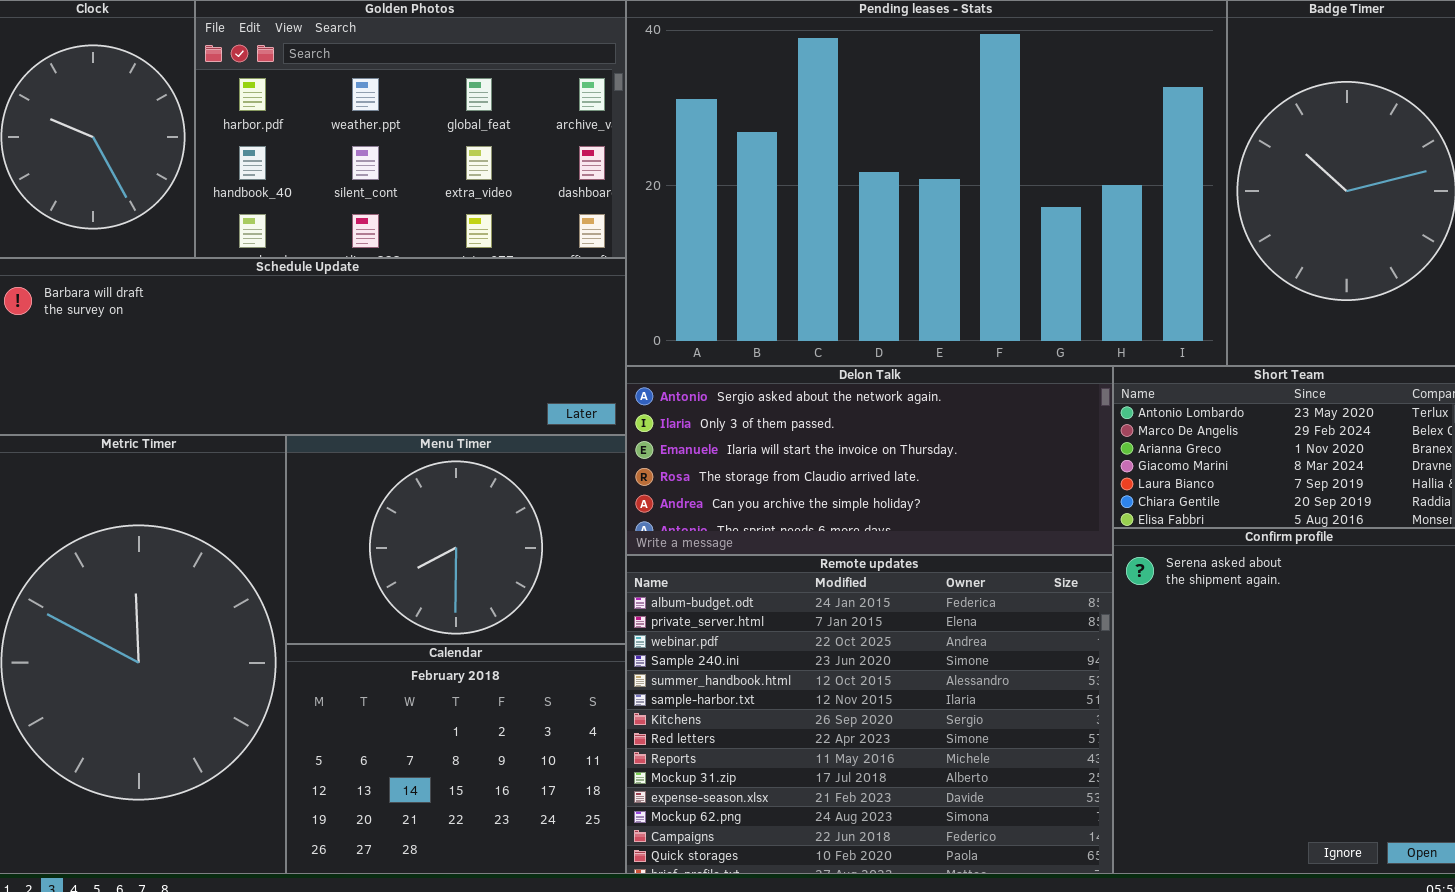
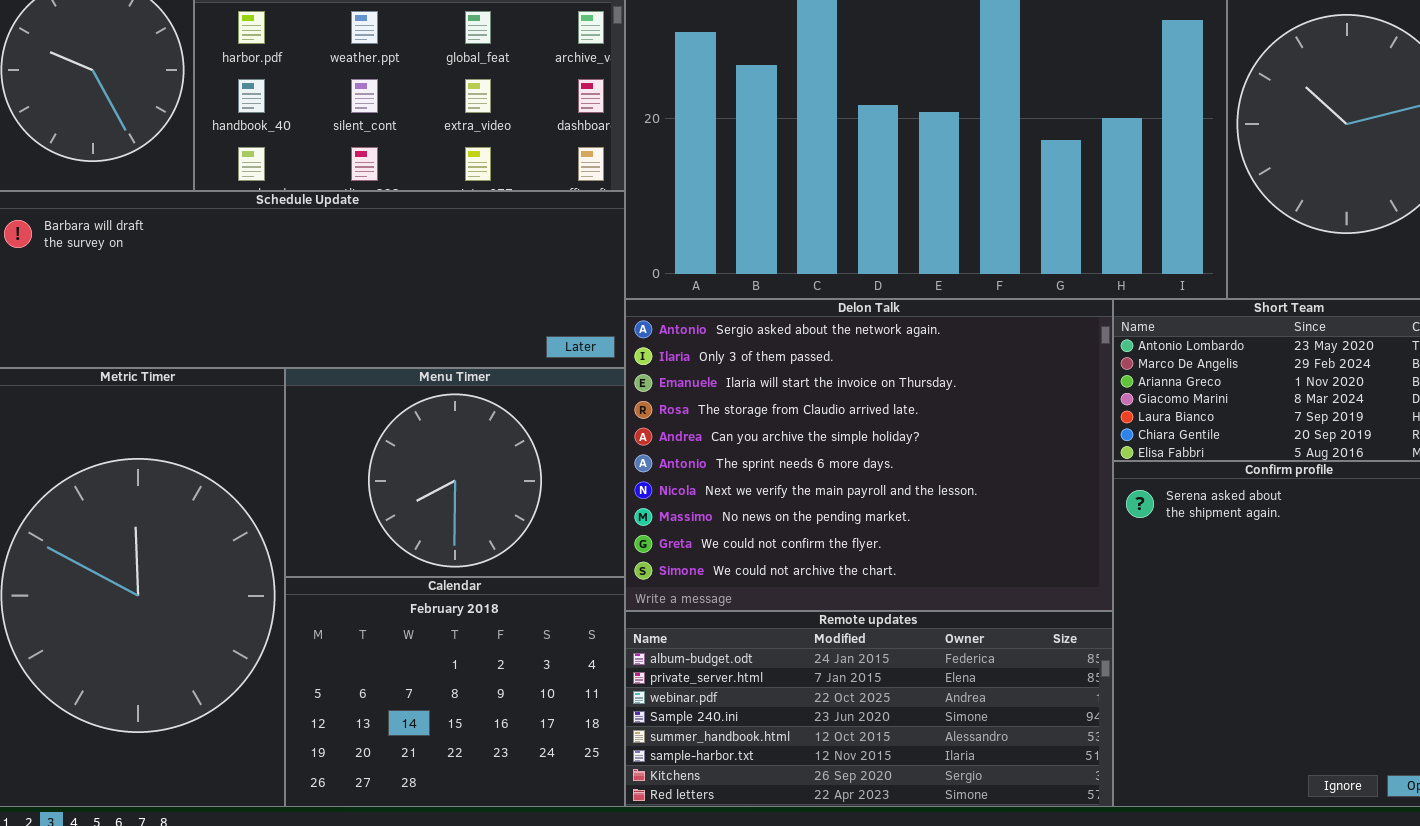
Delon Talk: [626,366,1113,555] -> [625,299,1113,611], resized
Remote updates: [626,555,1113,874] -> [625,611,1113,807], resized

